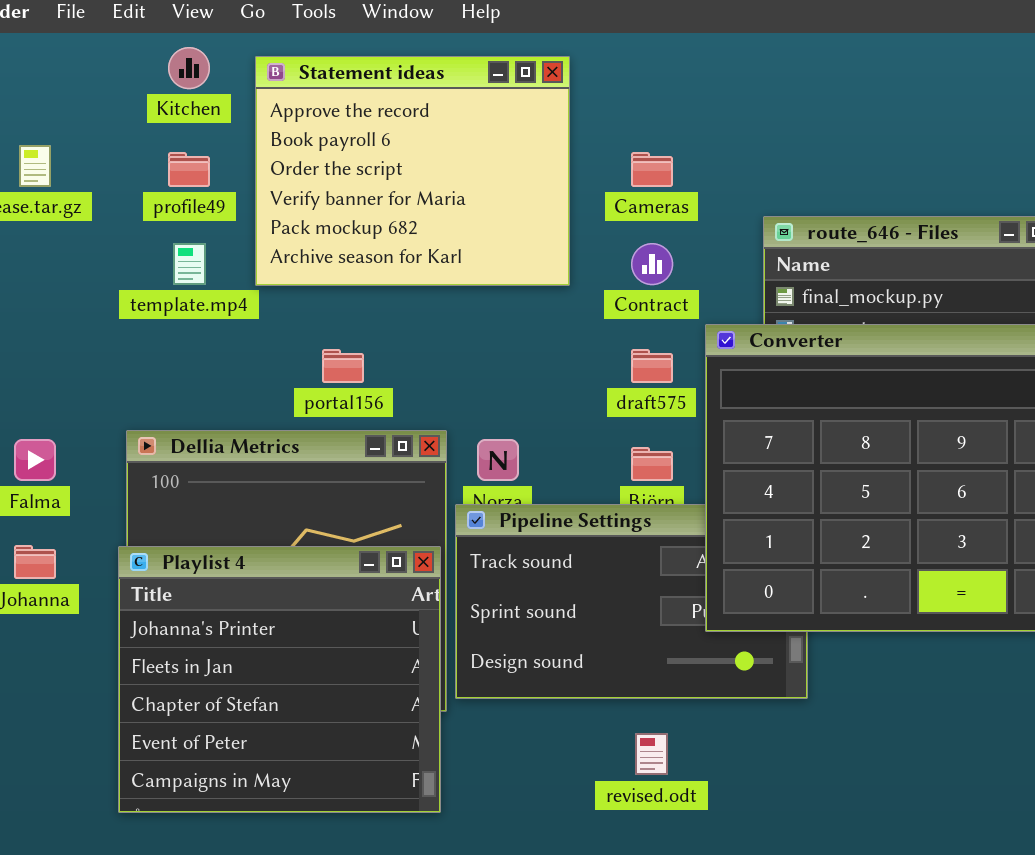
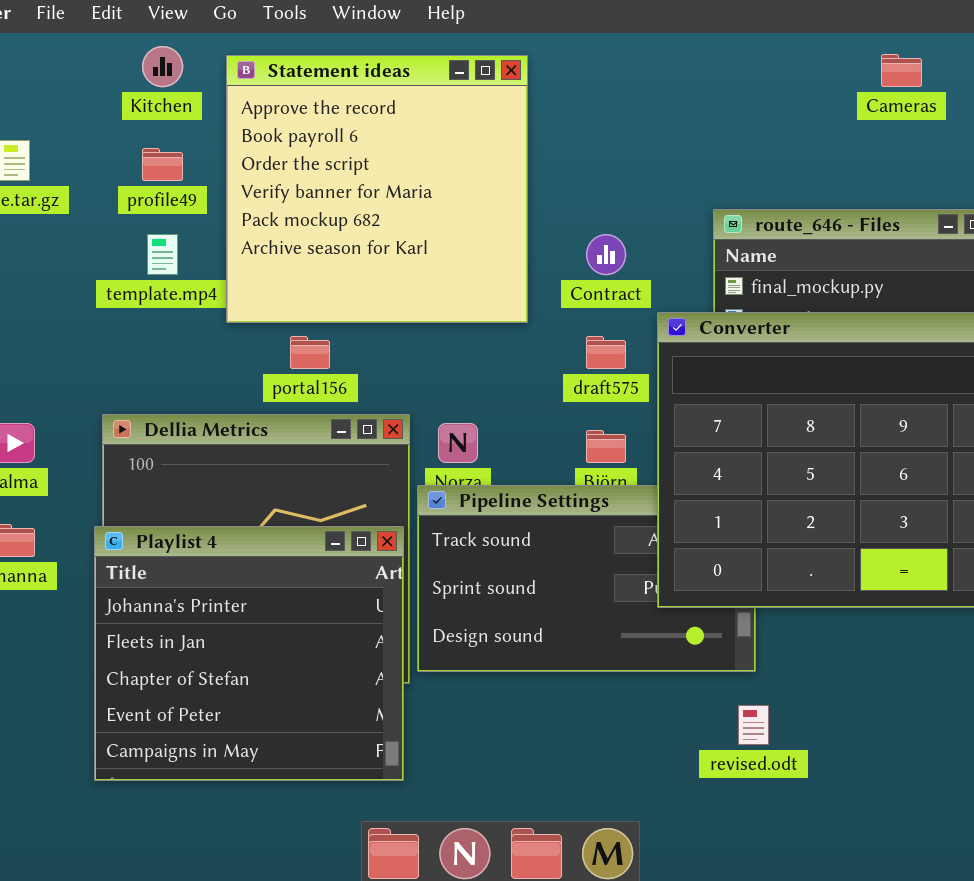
Statement ideas: [255,56,570,286] -> [226,55,528,323], resized
Cameras: [631,152,673,187] -> [881,54,922,87], moved
revised.odt: [635,733,668,775] -> [738,705,769,745], moved

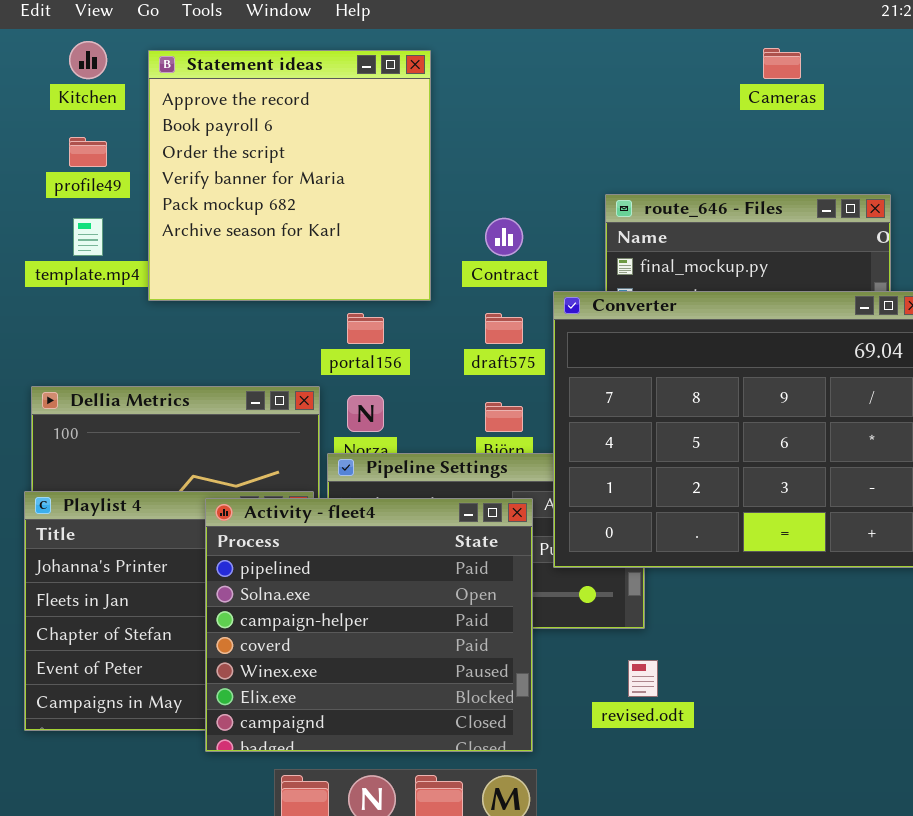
portal156: [290,336,330,369] -> [347,313,384,344], moved
Activity - fleet4: none -> [205,498,533,752], opened

